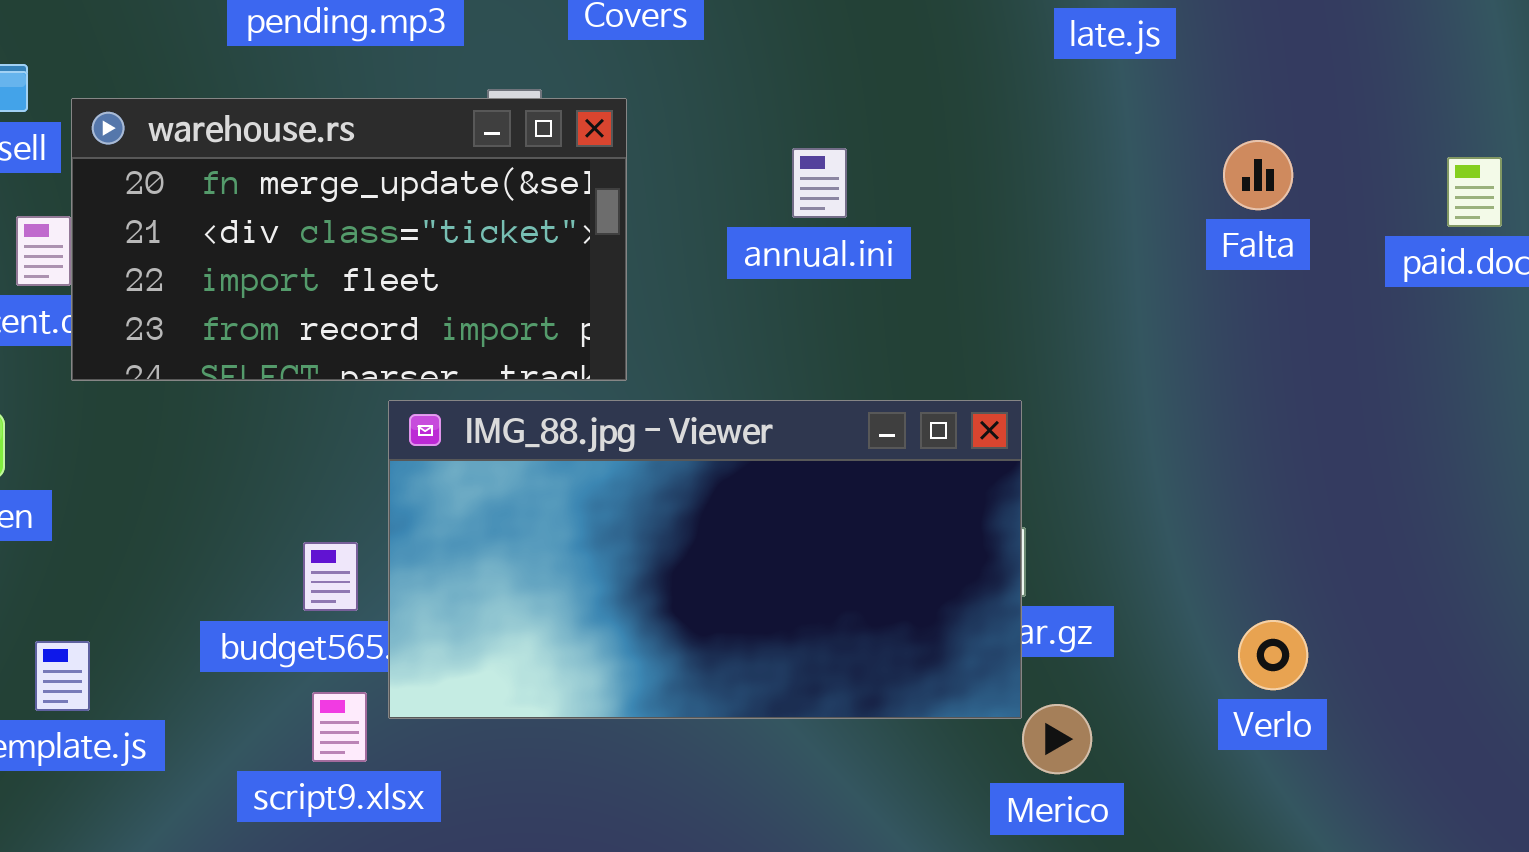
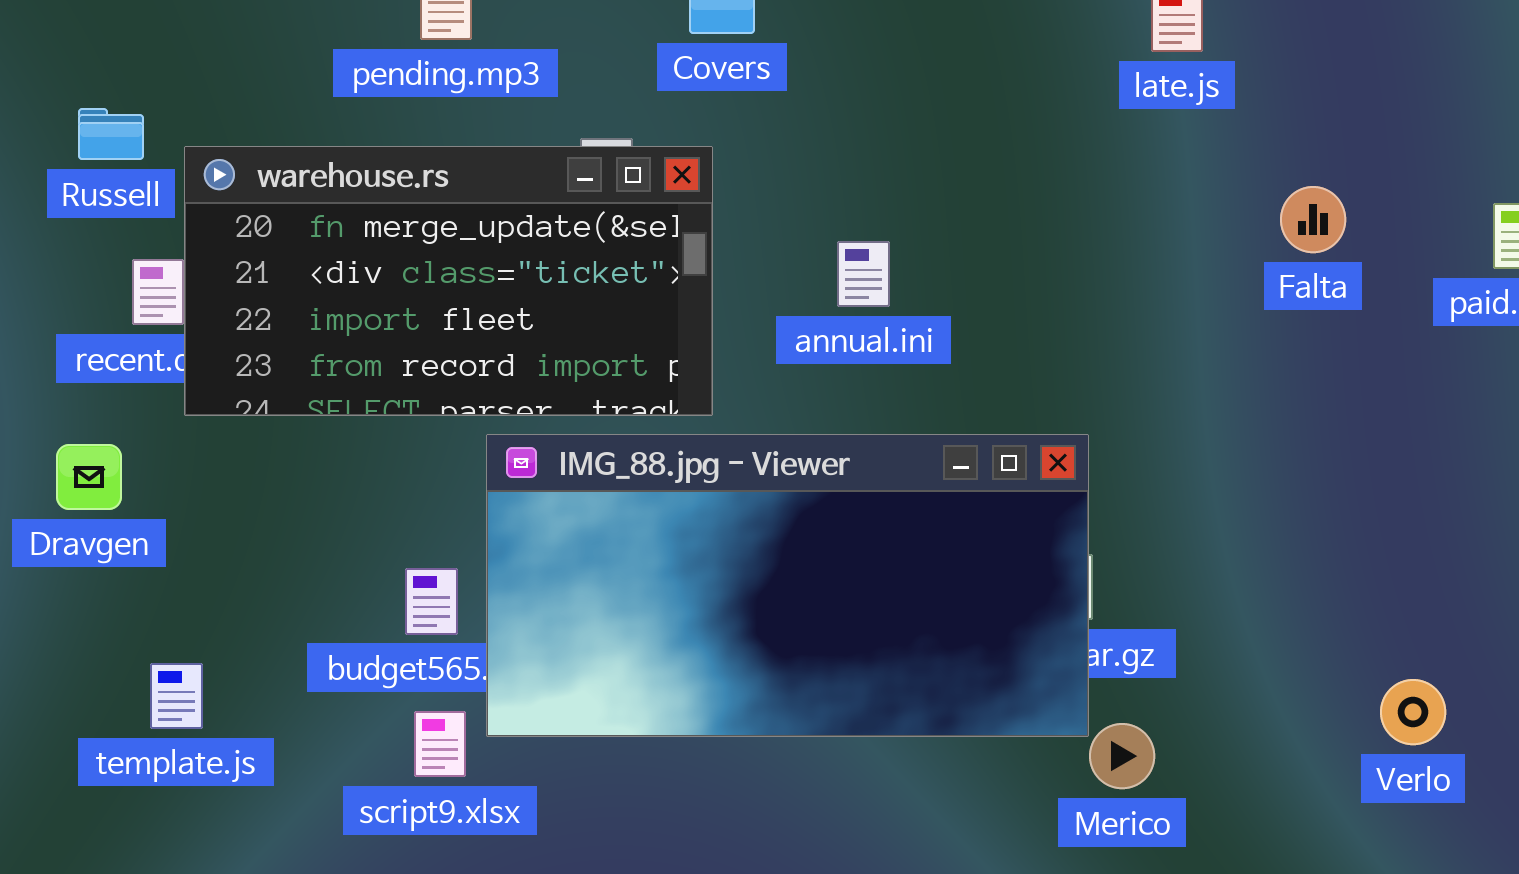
annual.ini: [792,148,847,218] -> [837,241,890,307], moved
Verlo: [1238,620,1308,690] -> [1380,679,1446,745], moved

